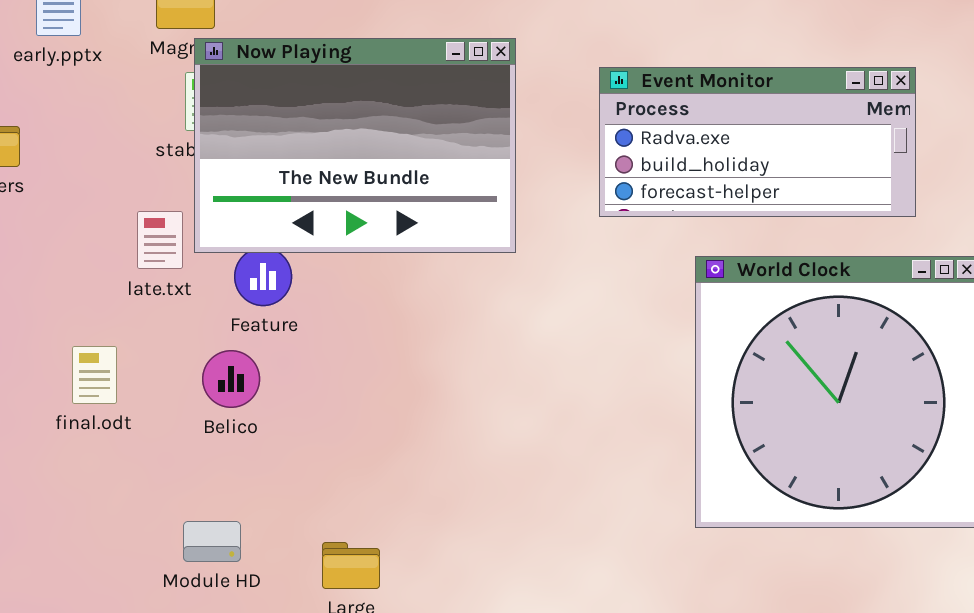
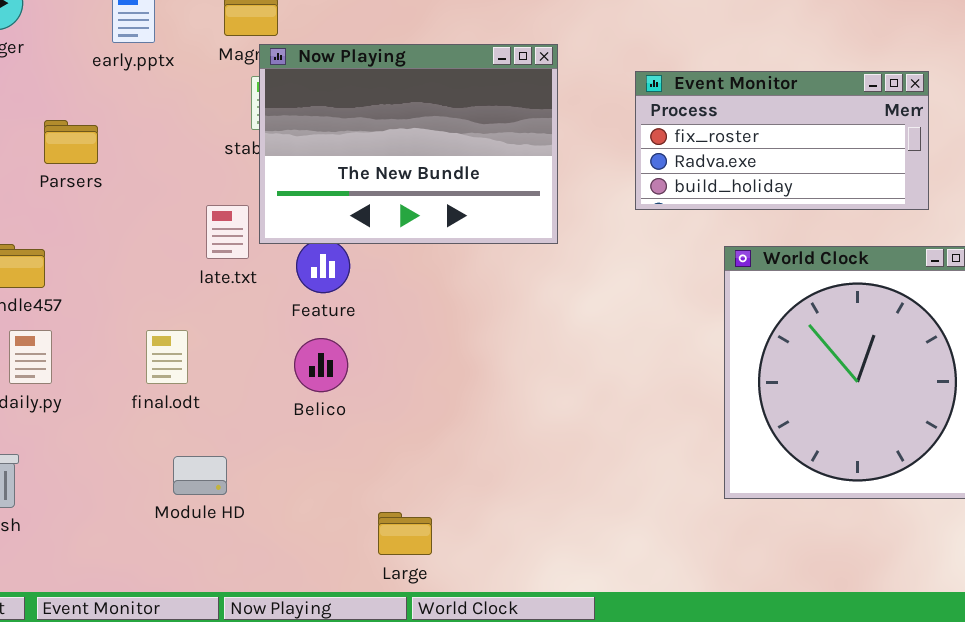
Event Monitor: [599,67,916,217] -> [635,71,929,210], scrolled up 1 row
Belico: [202,350,260,408] -> [294,338,348,392], moved
Module HD: [183,521,241,562] -> [173,456,227,495], moved

